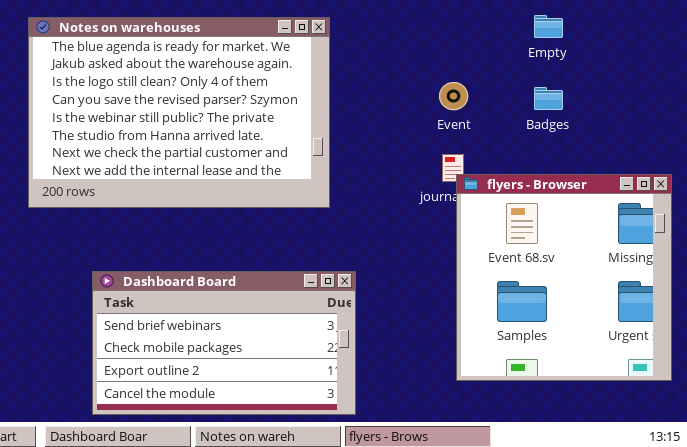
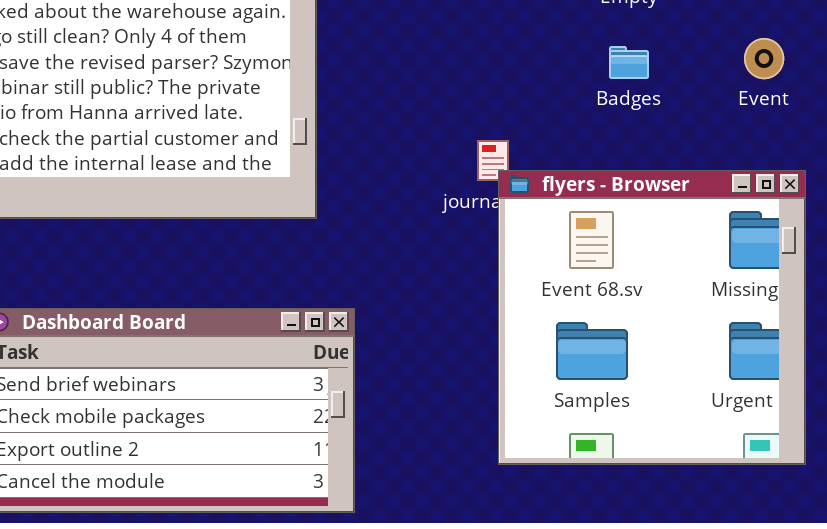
Event: [439,82,468,110] -> [744,38,784,79], moved

